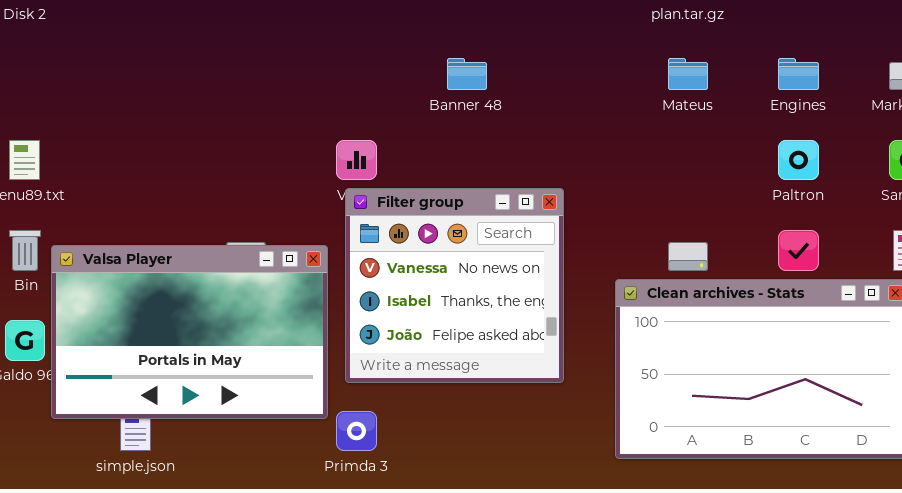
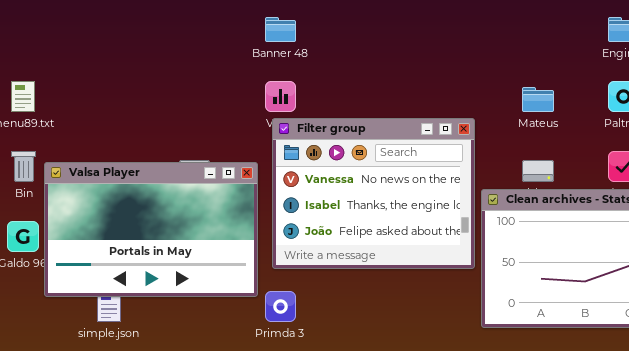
Banner 48: [447,58,487,90] -> [265,17,296,42], moved
Mateus: [668,58,708,90] -> [522,87,554,112], moved
Filter group: [345,188,564,383] -> [272,118,475,269], resized

